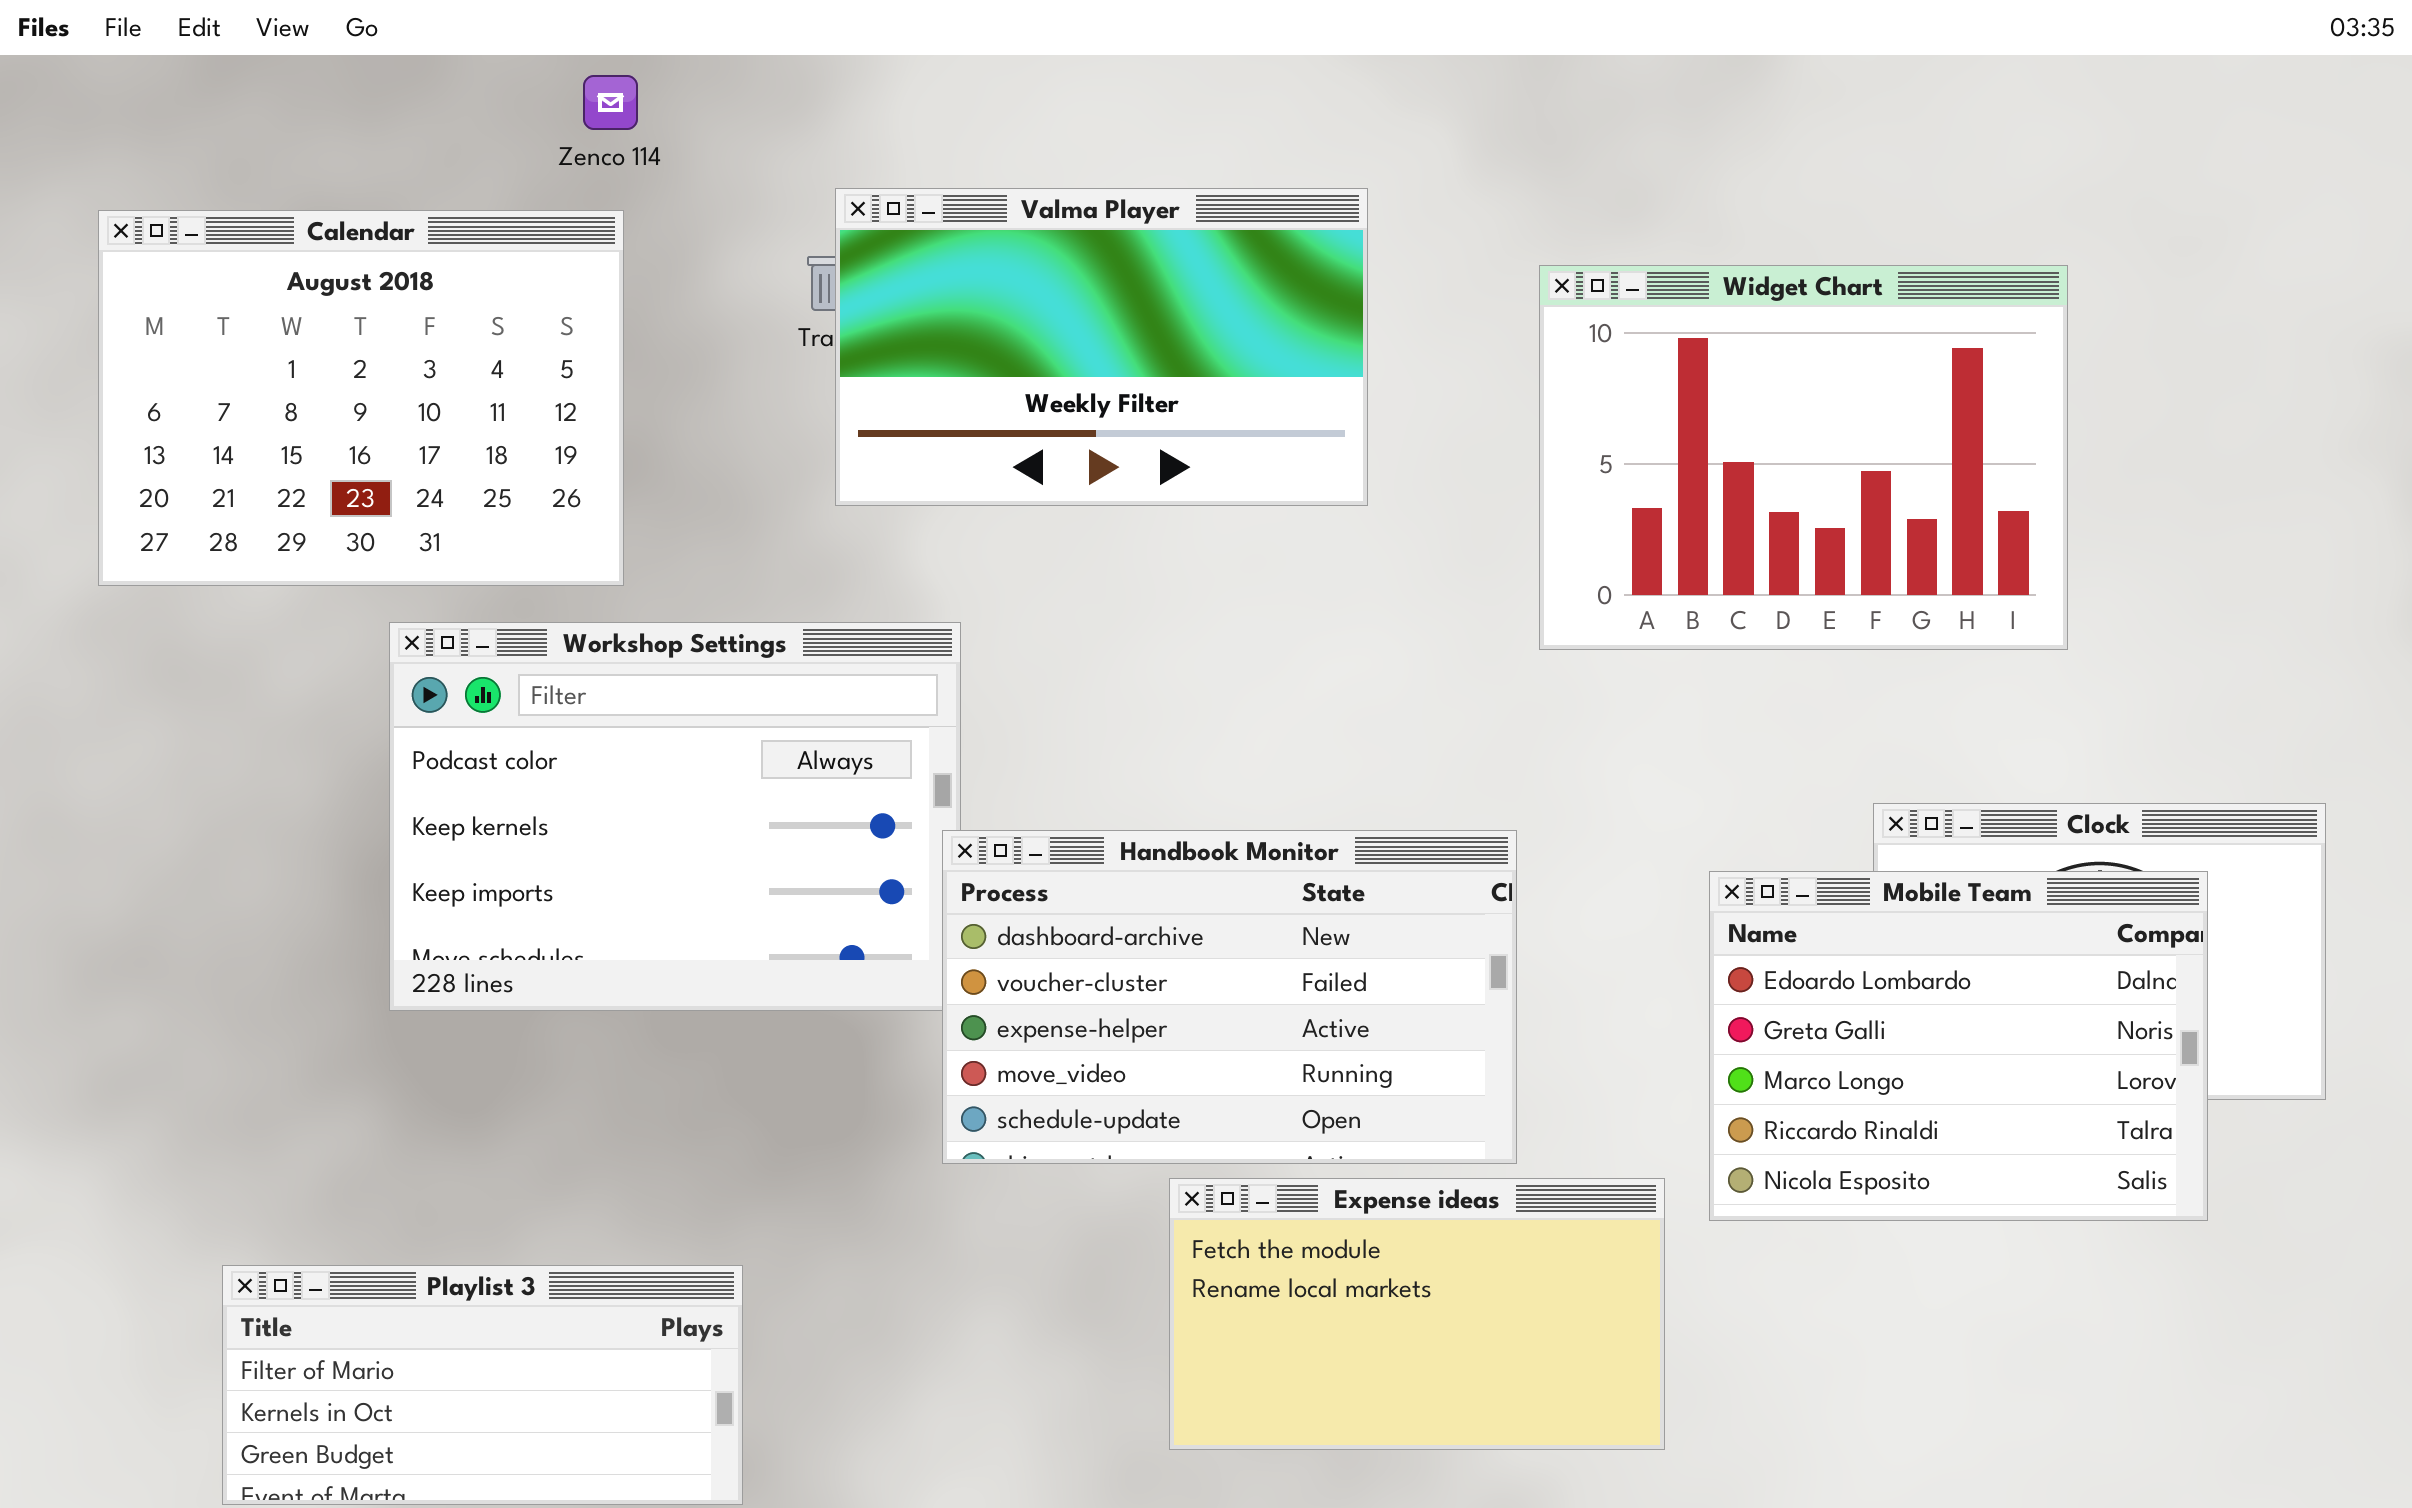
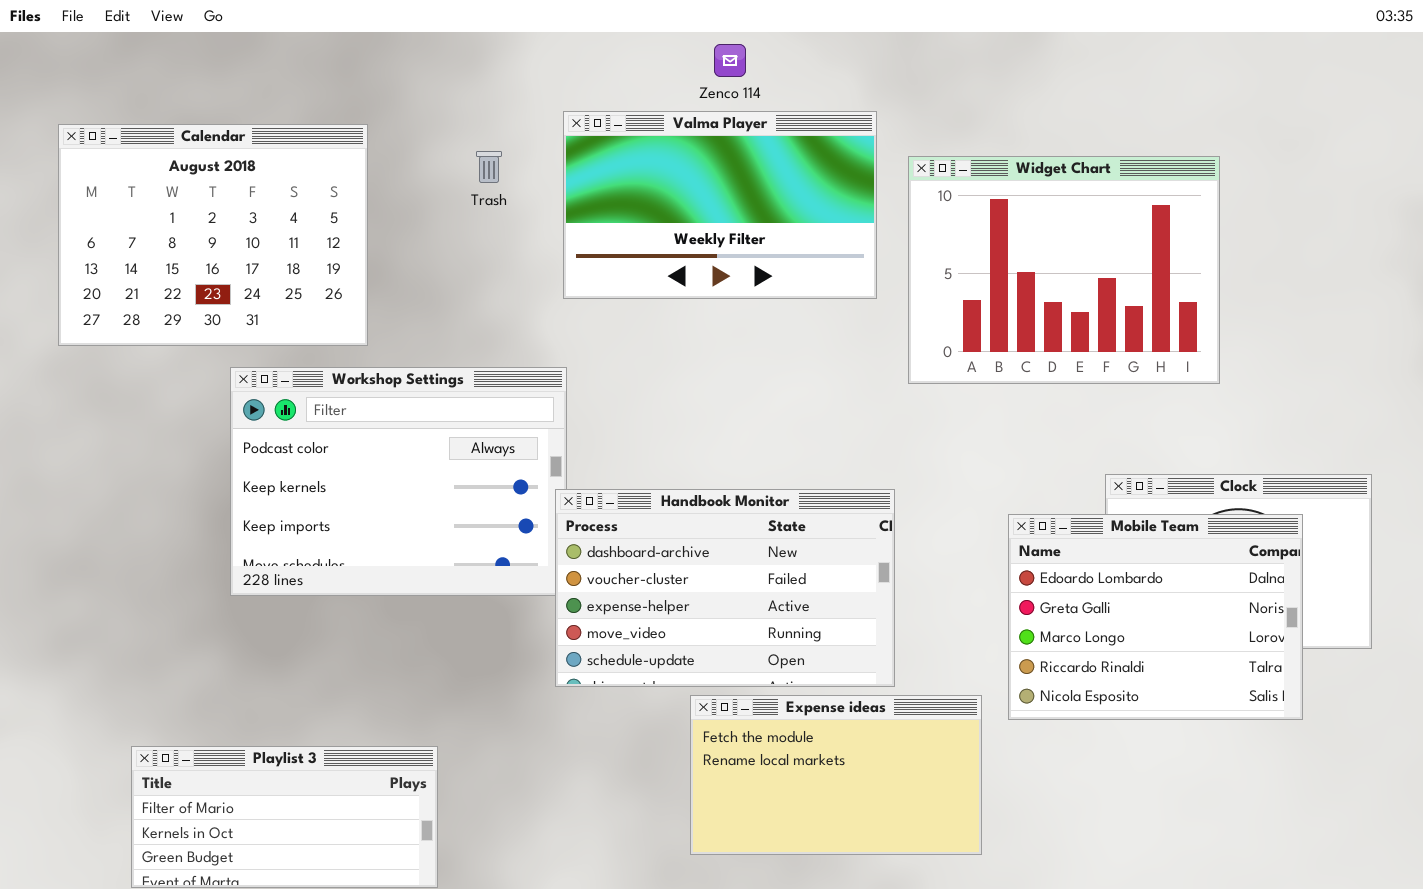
Zenco 114: [583,75,638,130] -> [714,44,746,77], moved
Valma Player: [835,188,1368,506] -> [563,111,877,299], moved

